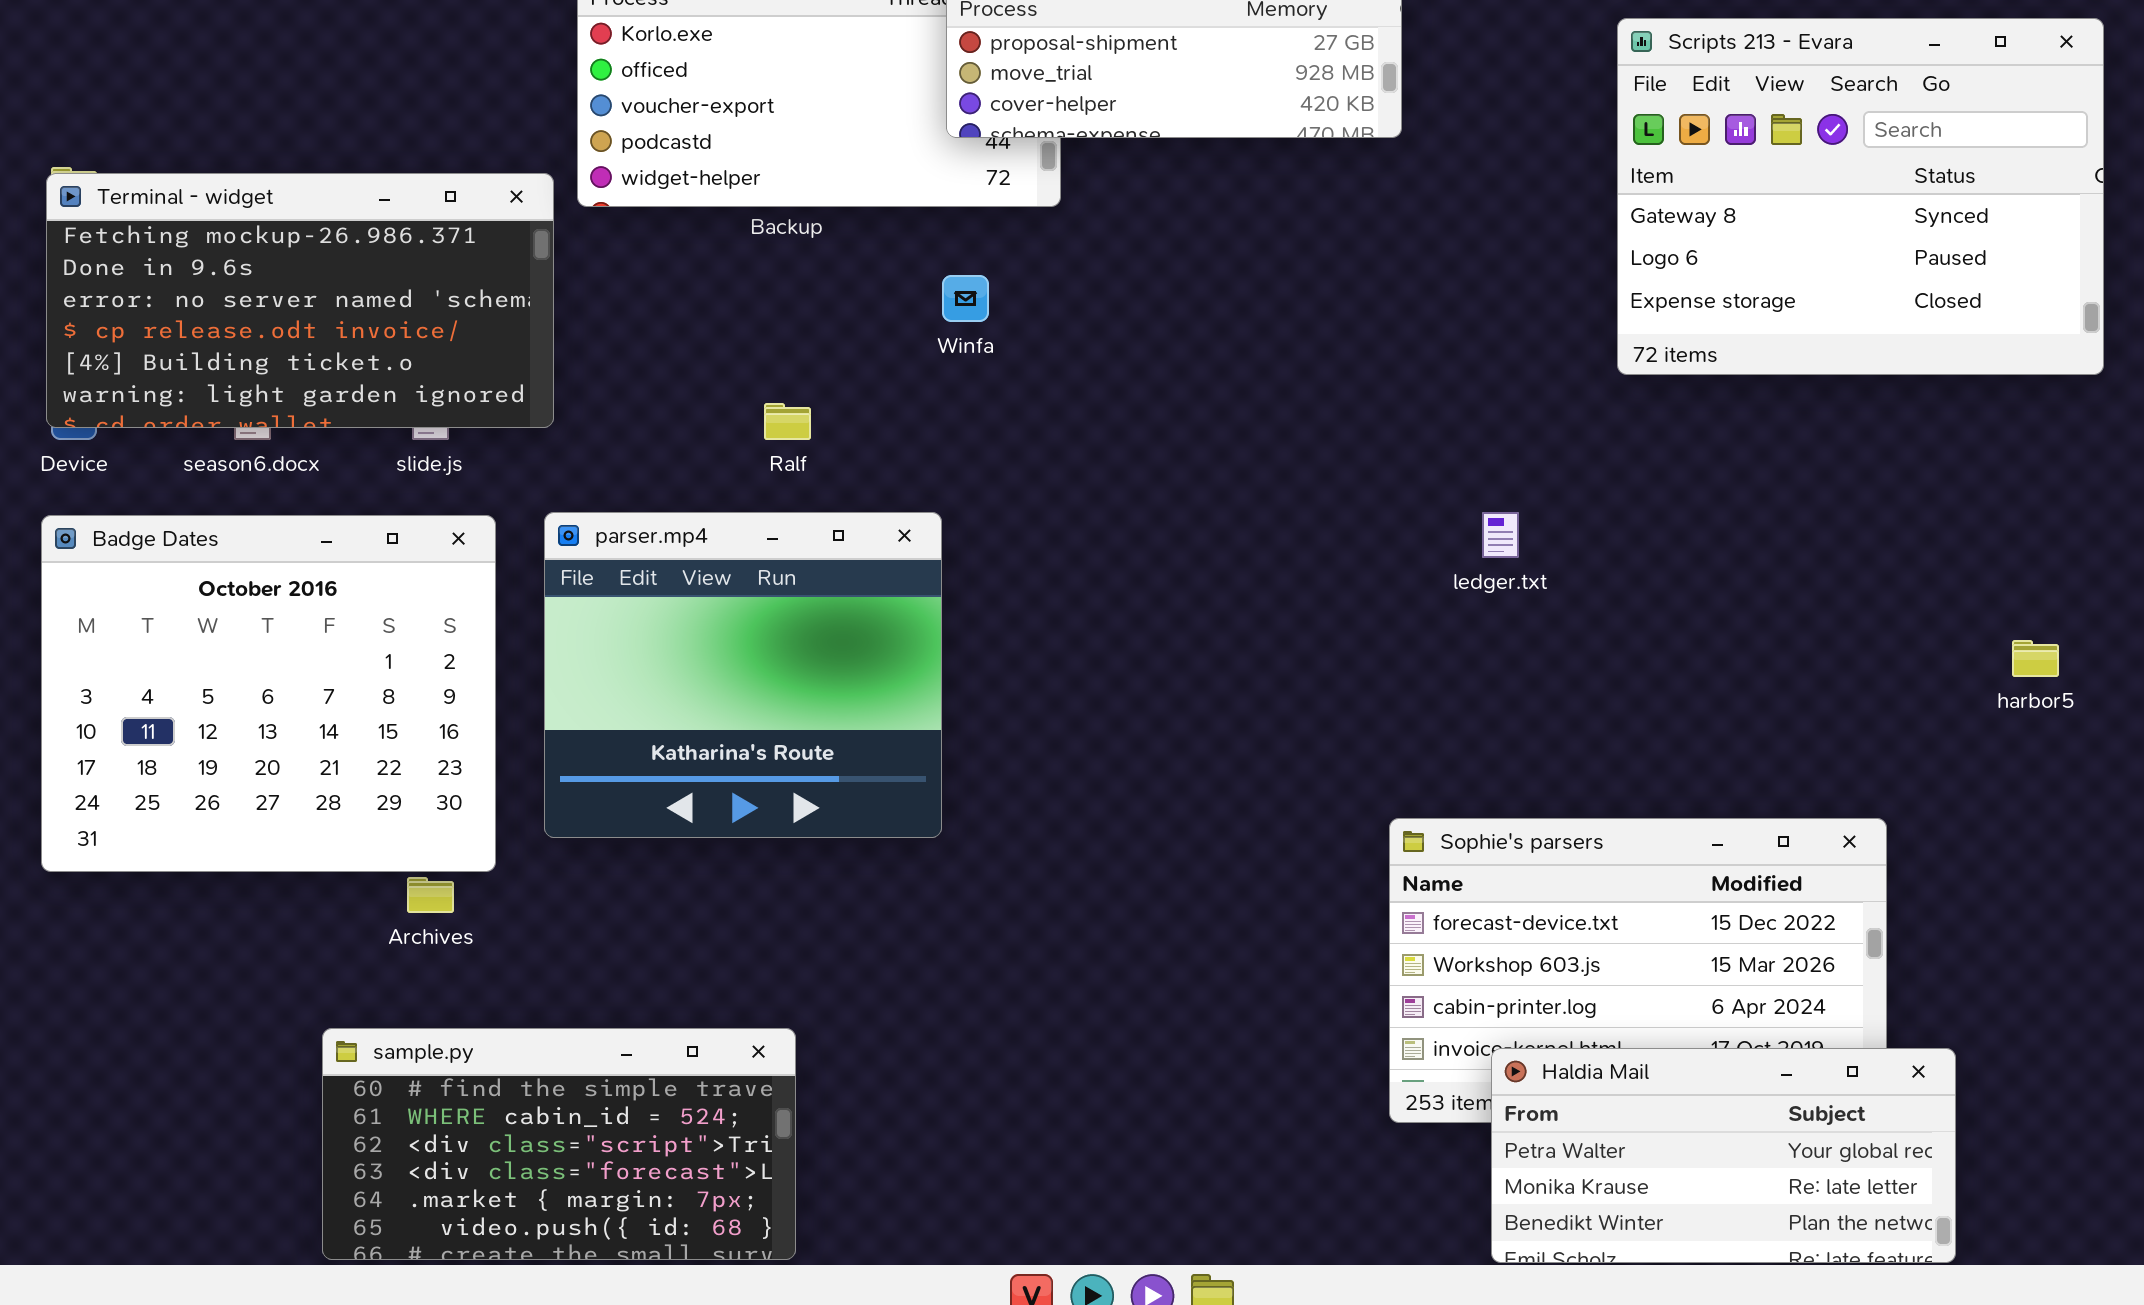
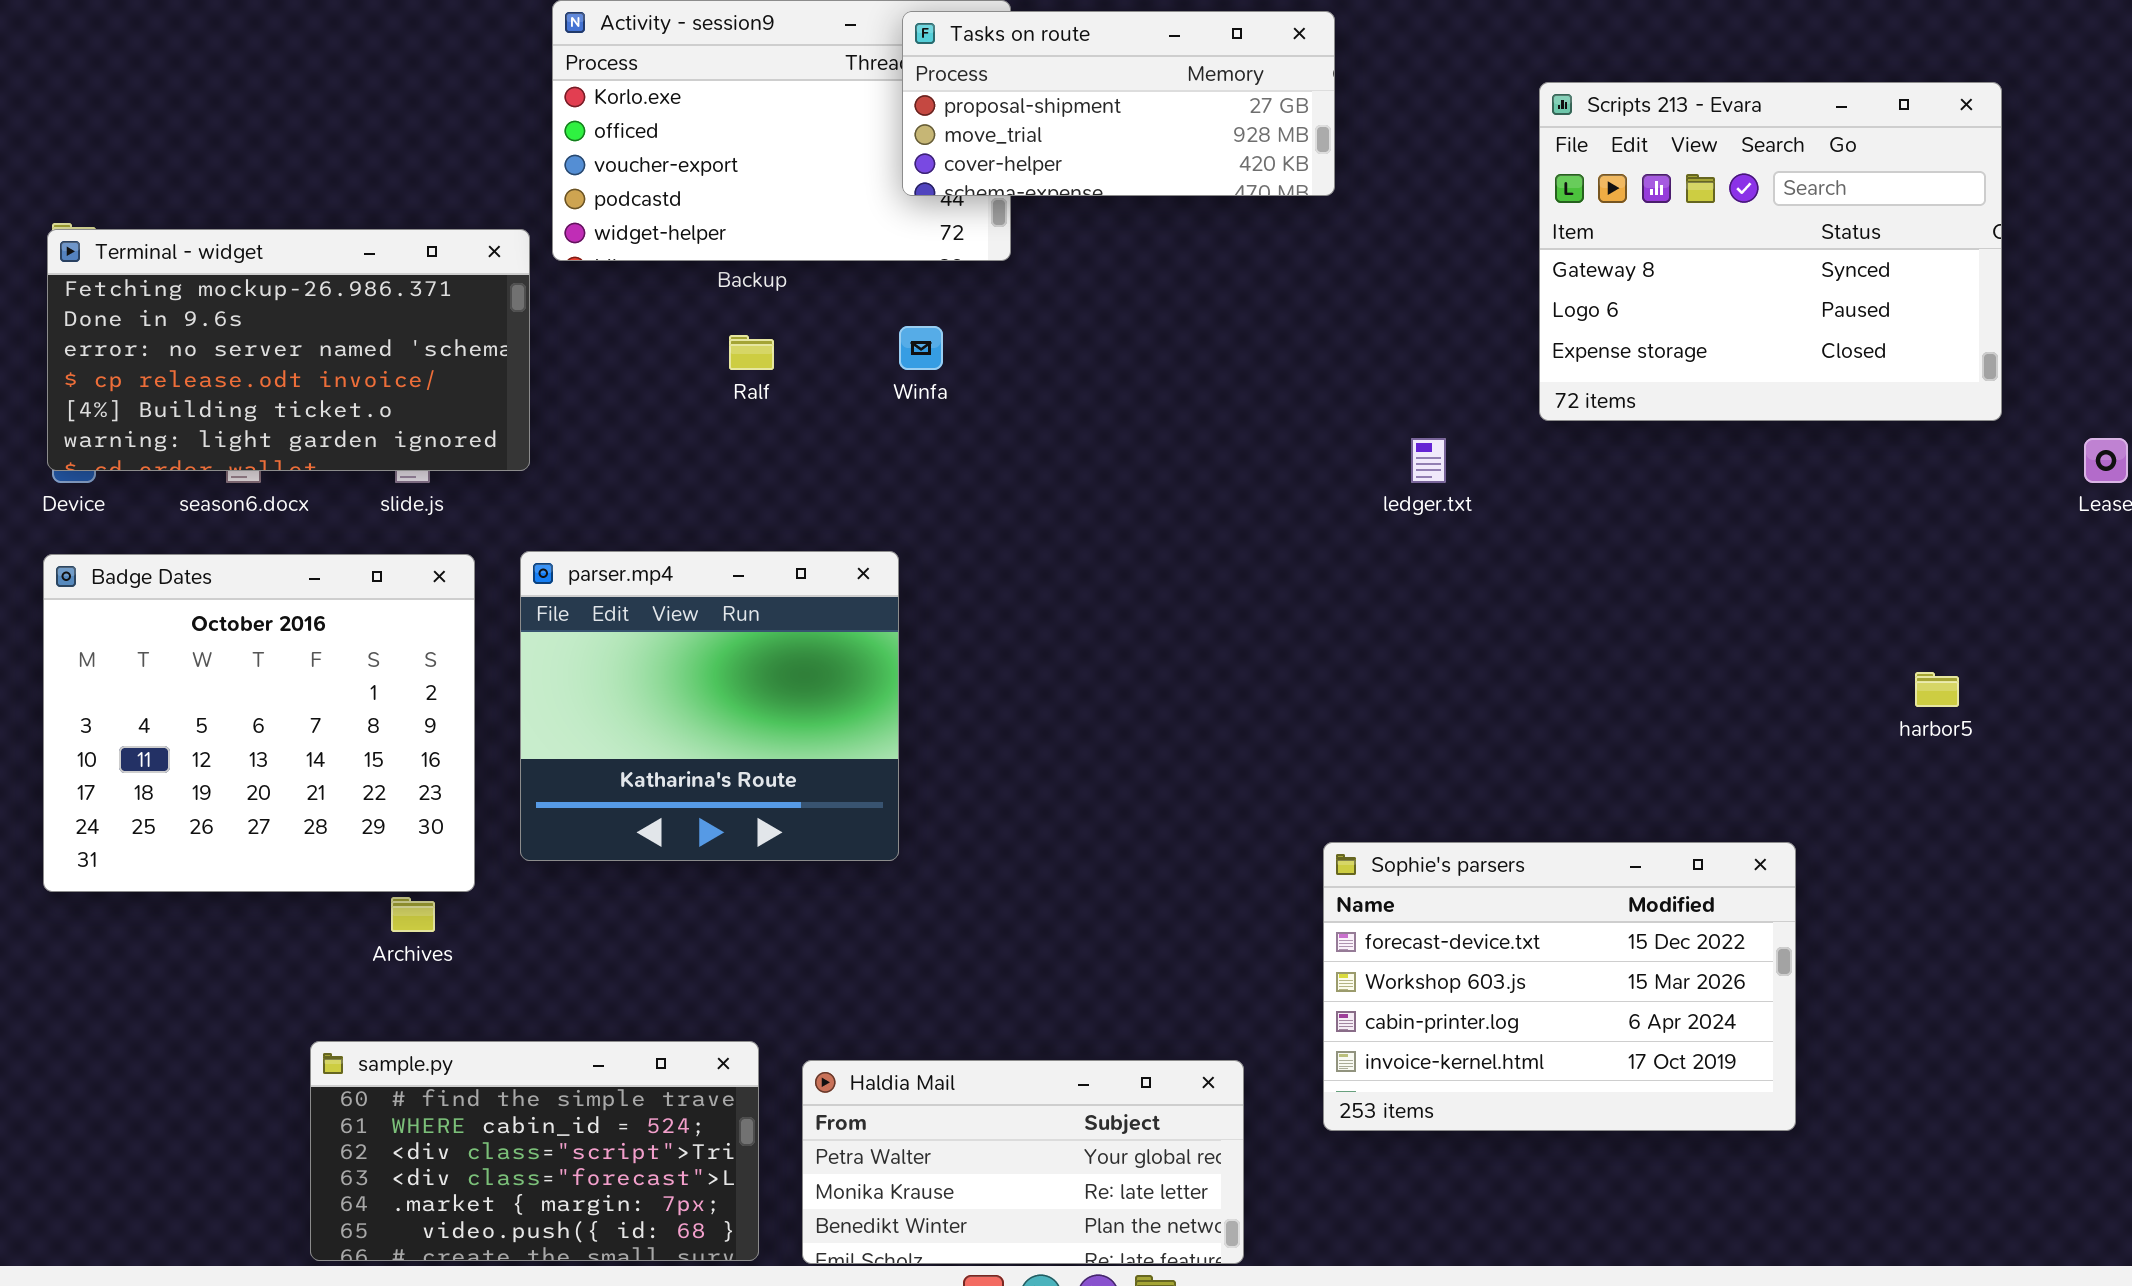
Ralf: [764,403,811,440] -> [729,335,774,370], moved
ledger.txt: [1482,512,1519,558] -> [1411,438,1446,483], moved
Haldia Mail: [1491,1048,1956,1263] -> [802,1060,1244,1264], moved

